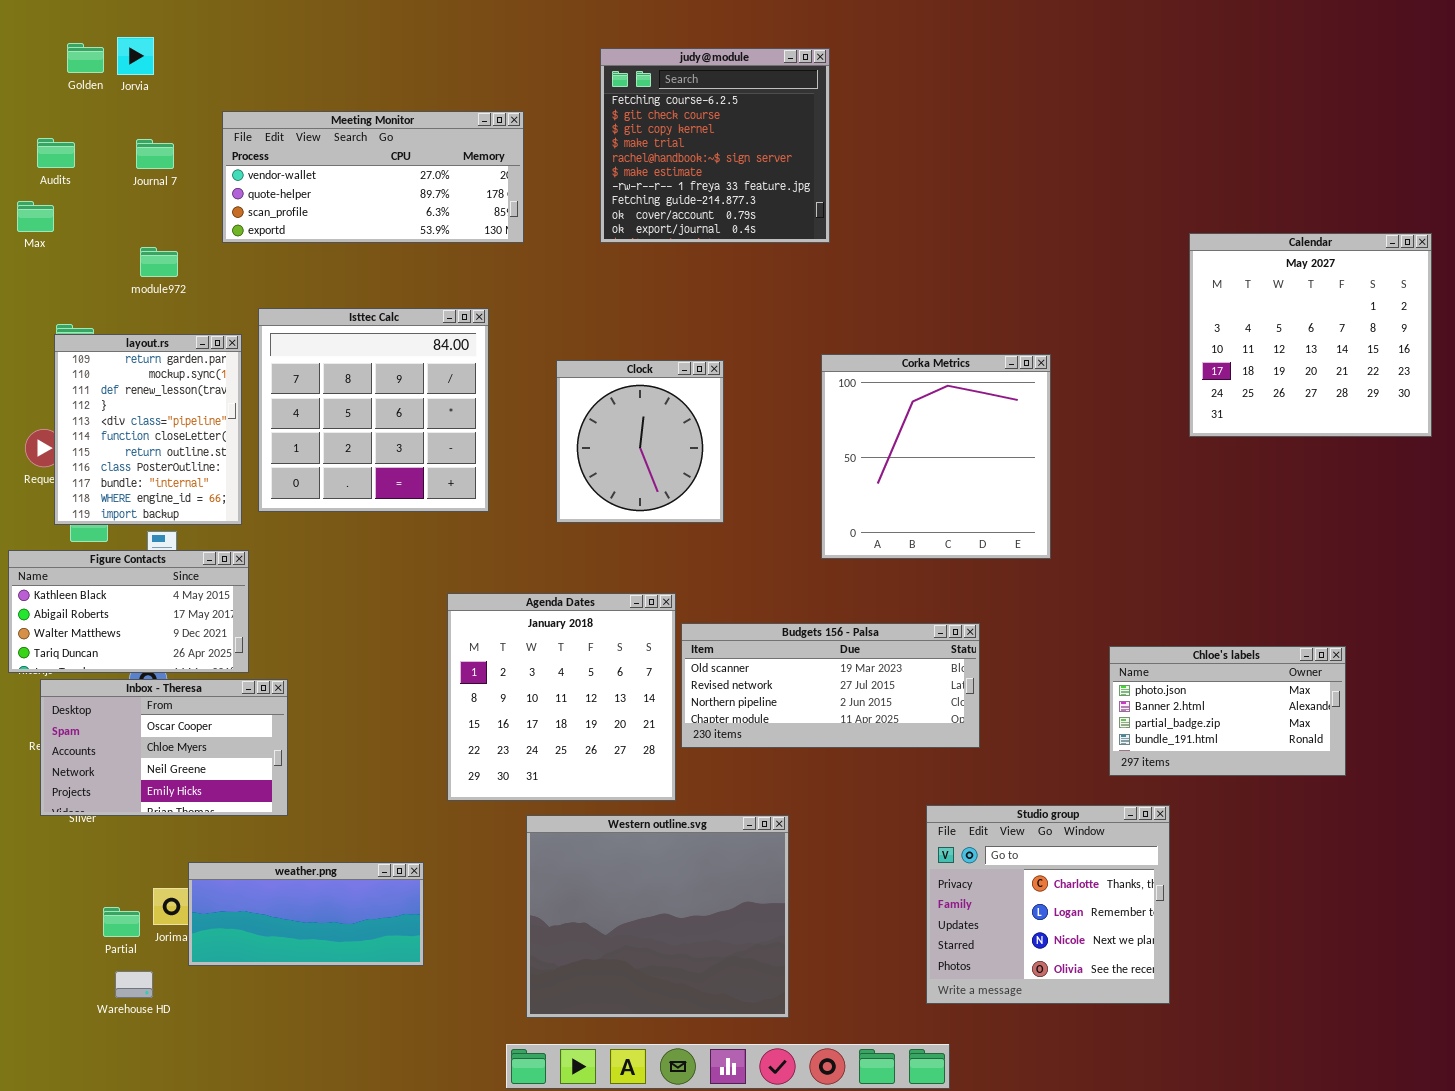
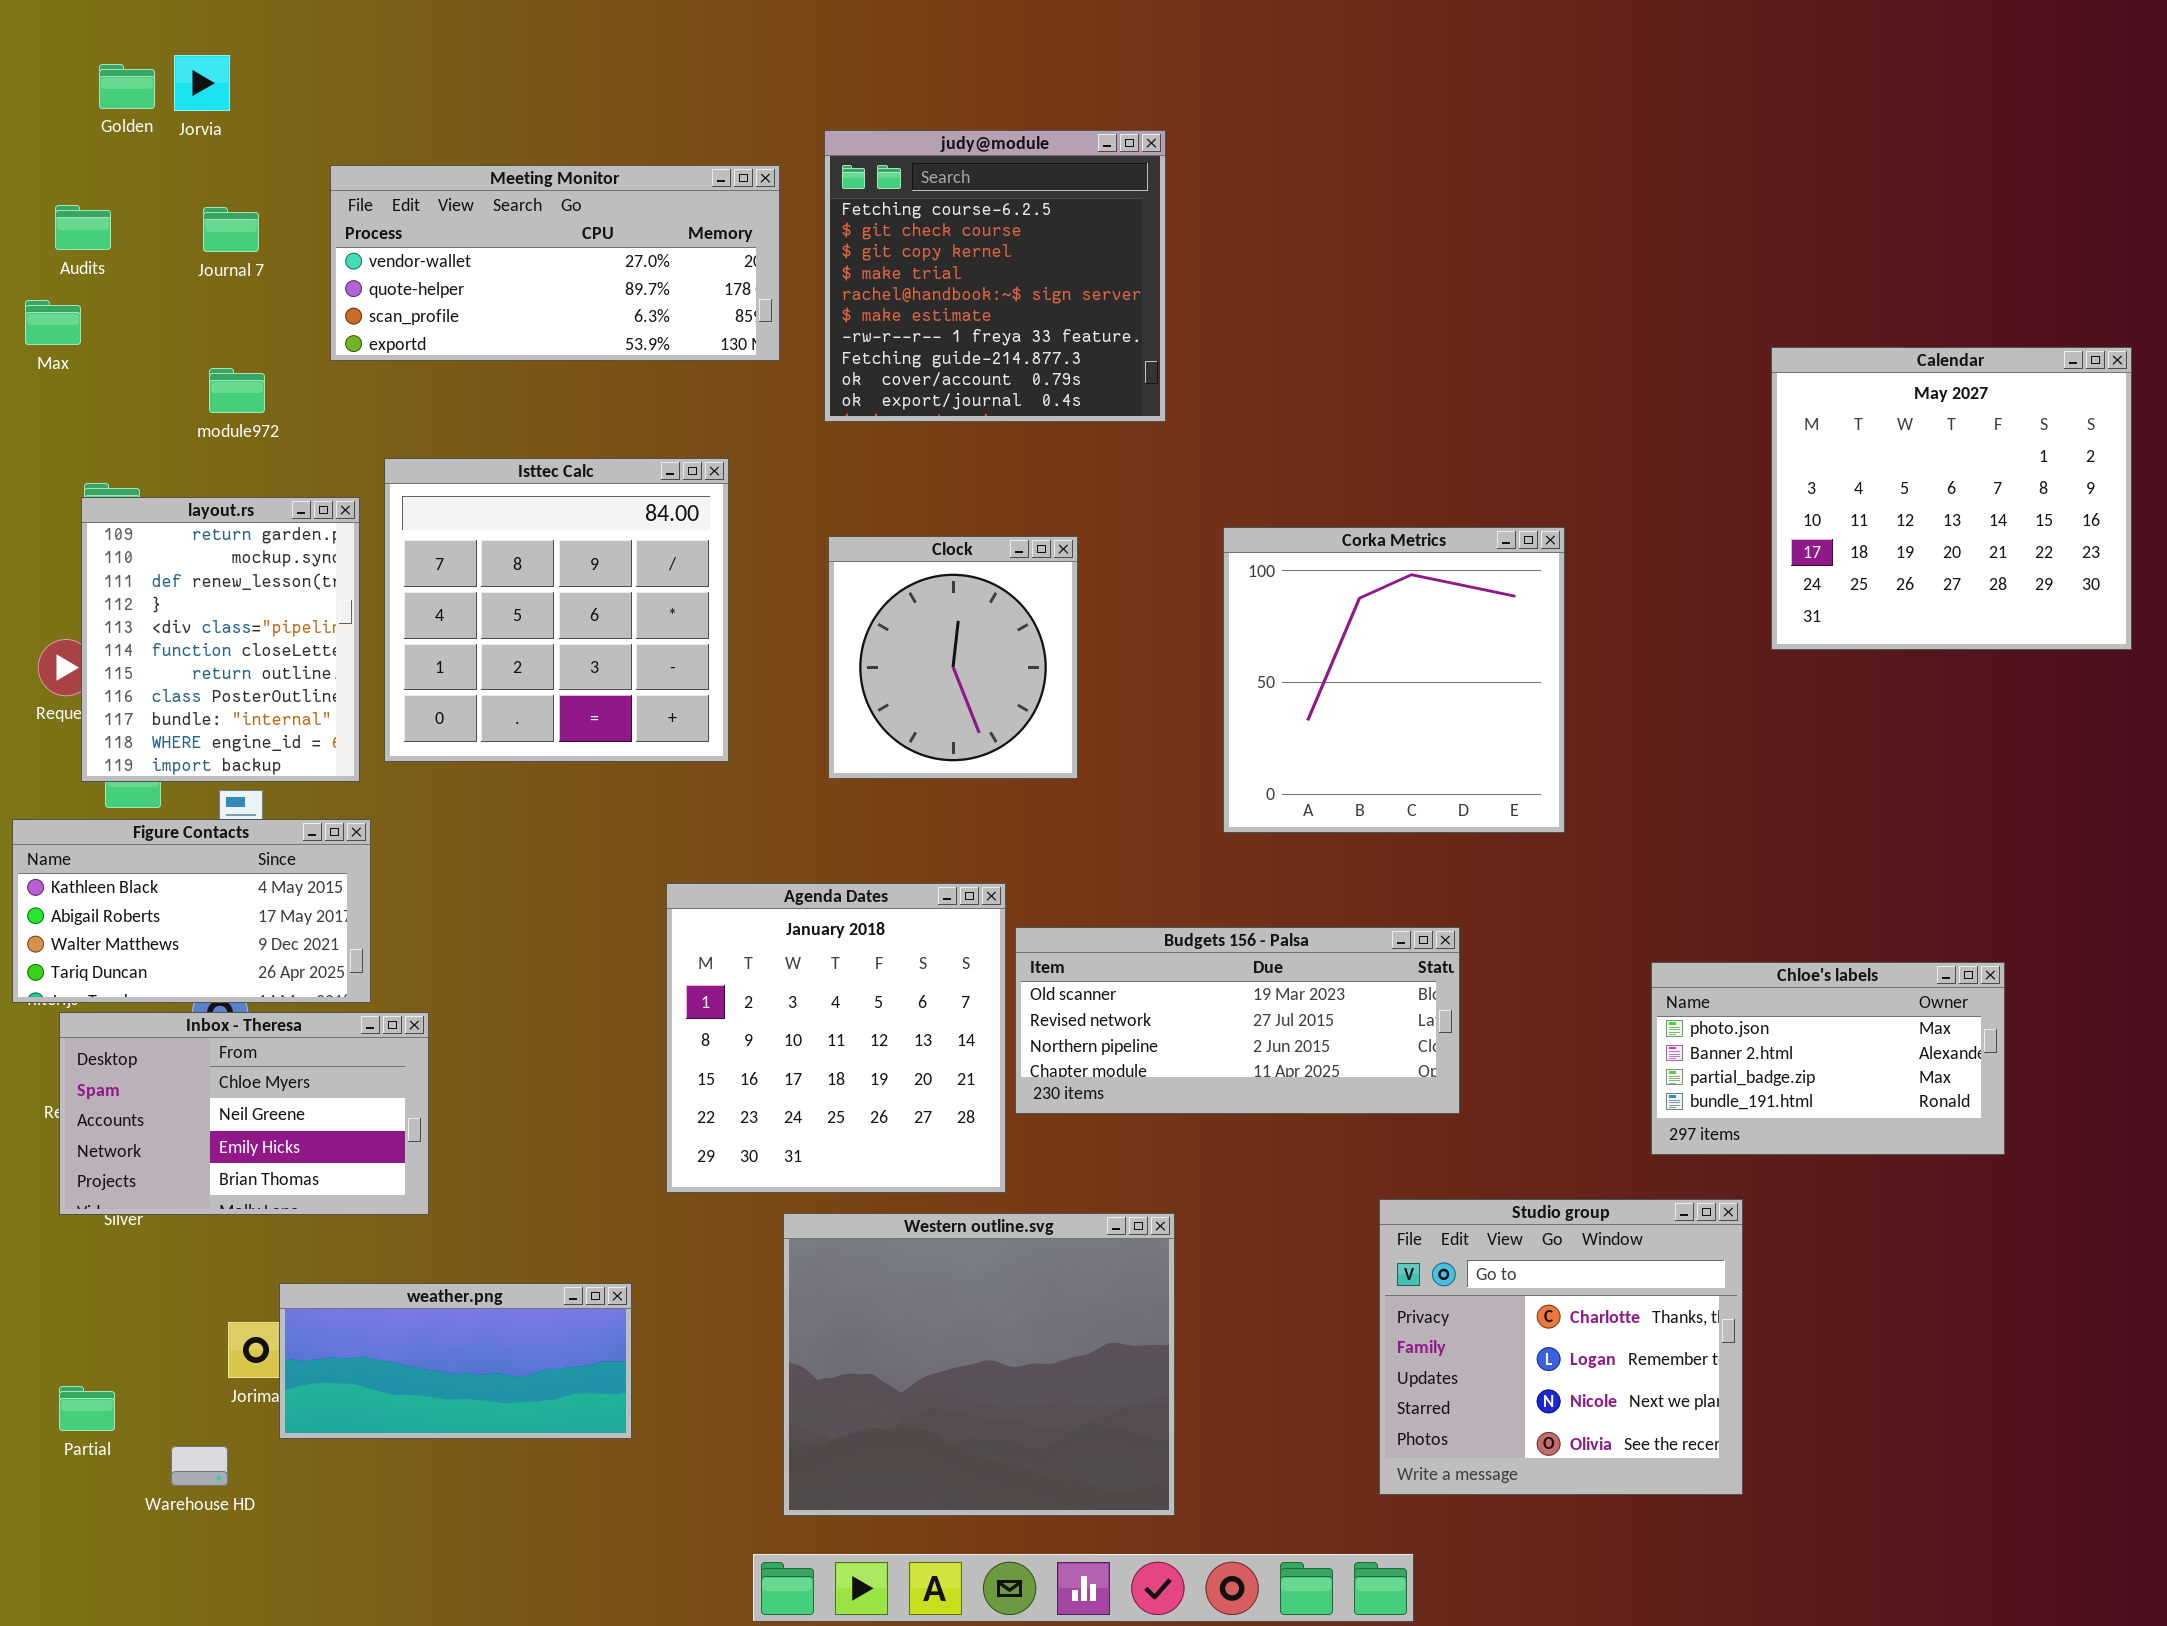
judy@module: [600,48,830,243] -> [824,130,1166,422], moved
Inbox - Theresa: [40,679,288,816] -> [59,1012,429,1215], scrolled down 1 row
Partial: [103,907,140,937] -> [59,1386,115,1431], moved

